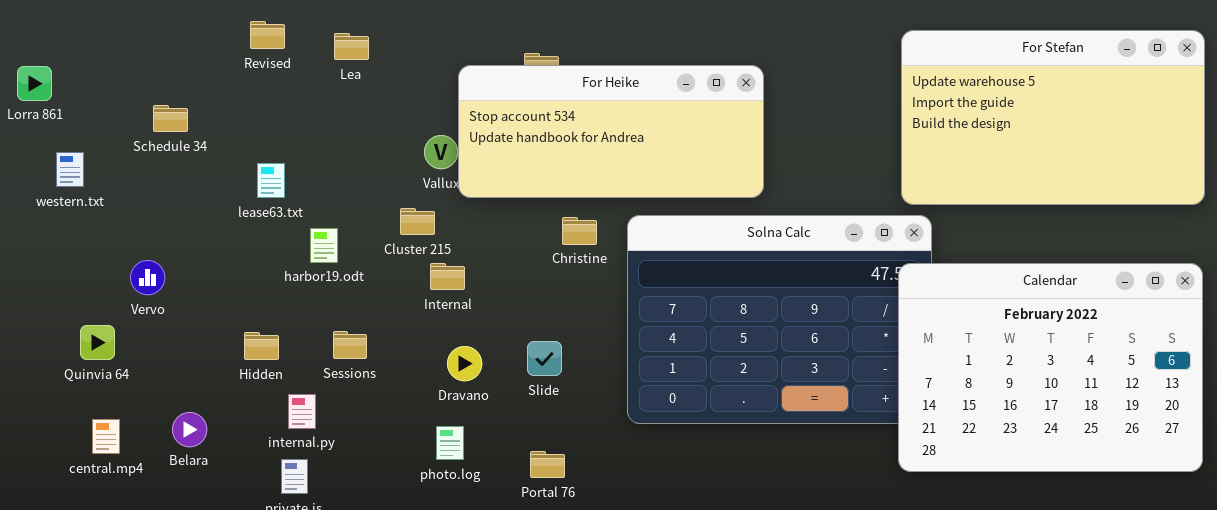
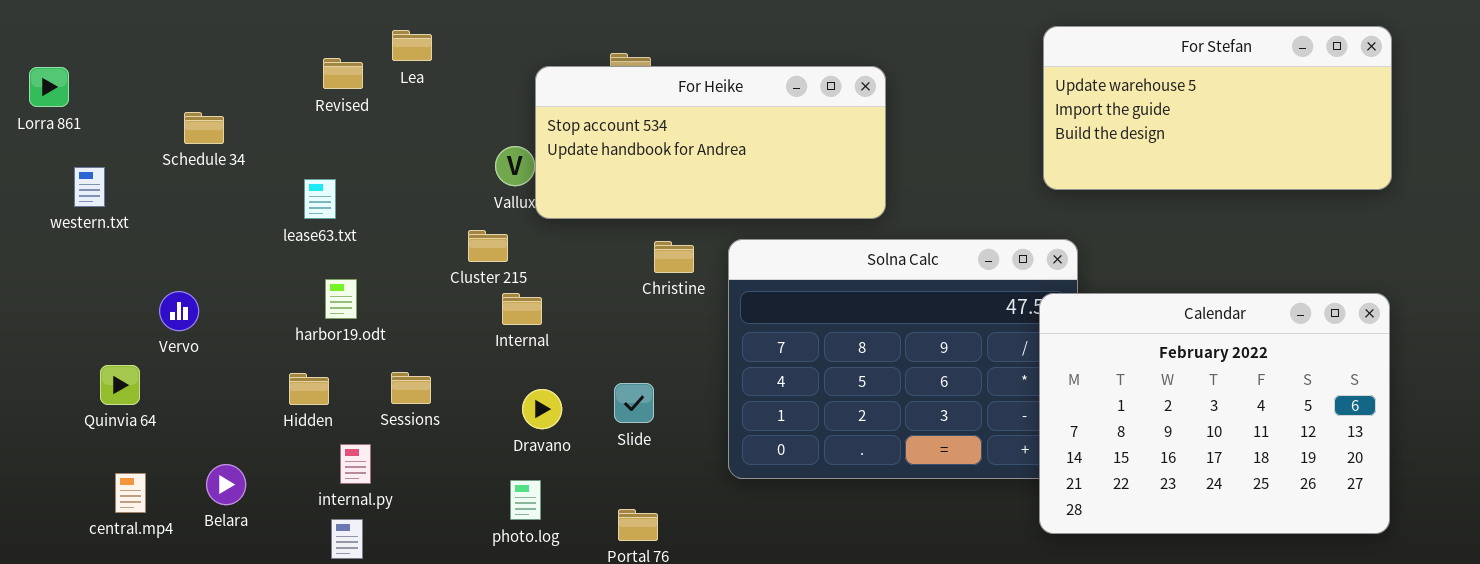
Revised: [250,21,285,49] -> [323,58,363,89], moved
For Stefan: [901,30,1205,205] -> [1043,26,1392,190], resized
harbor19.odt: [310,228,338,263] -> [325,279,357,319], moved

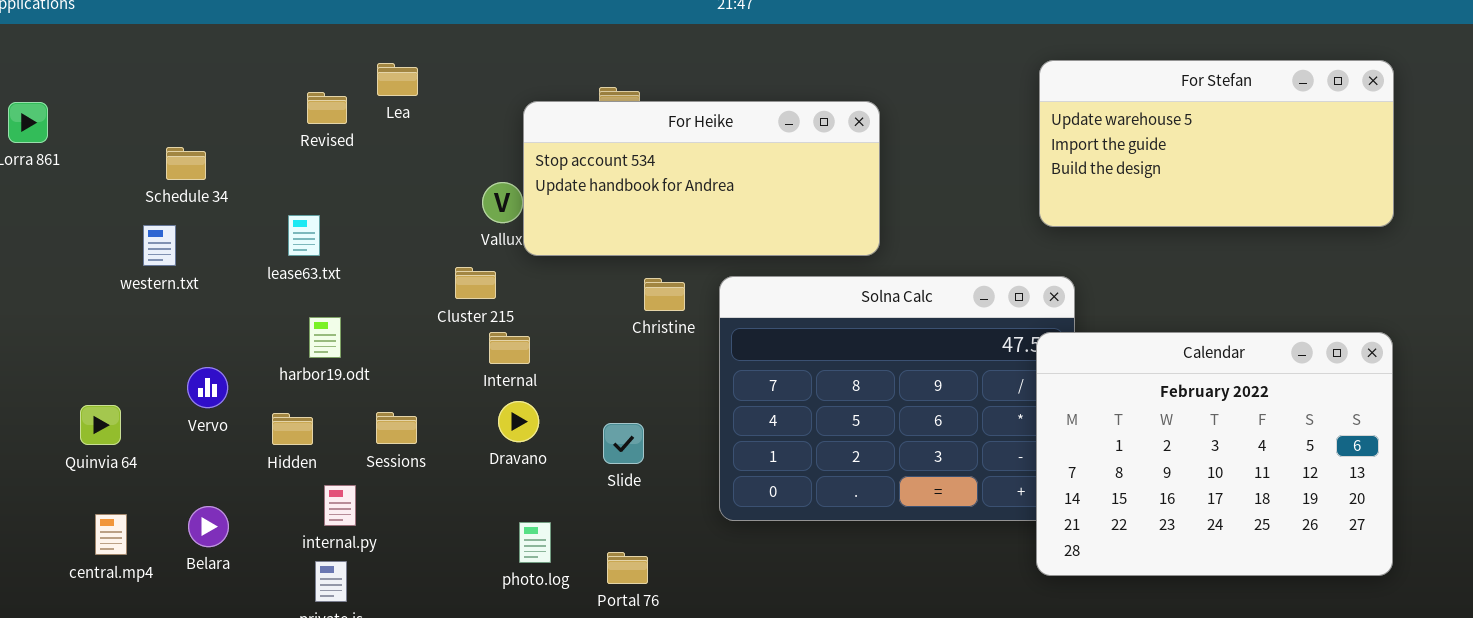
western.txt: [74,167,105,207] -> [143,225,176,266], moved
Vervo: [159,291,199,331] -> [187,367,228,408], moved
Dravano: [522,389,562,429] -> [498,401,539,442], moved
photo.log: [510,480,541,520] -> [519,522,551,563], moved

